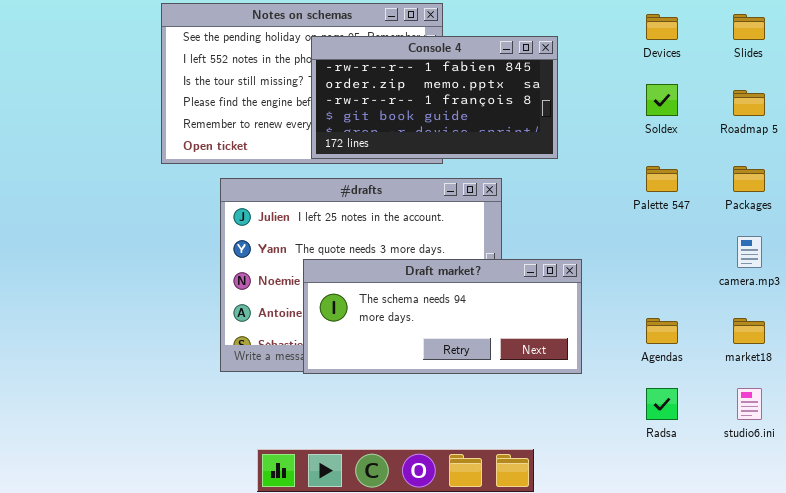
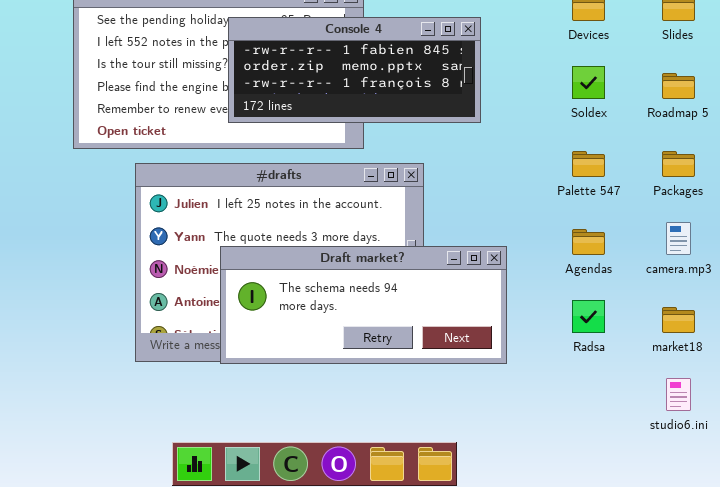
Console 4: [311,36,558,159] -> [228,17,481,123], resized
Agendas: [646,318,678,344] -> [572,229,605,255], moved
Radsa: [646,388,678,420] -> [572,300,605,333], moved

